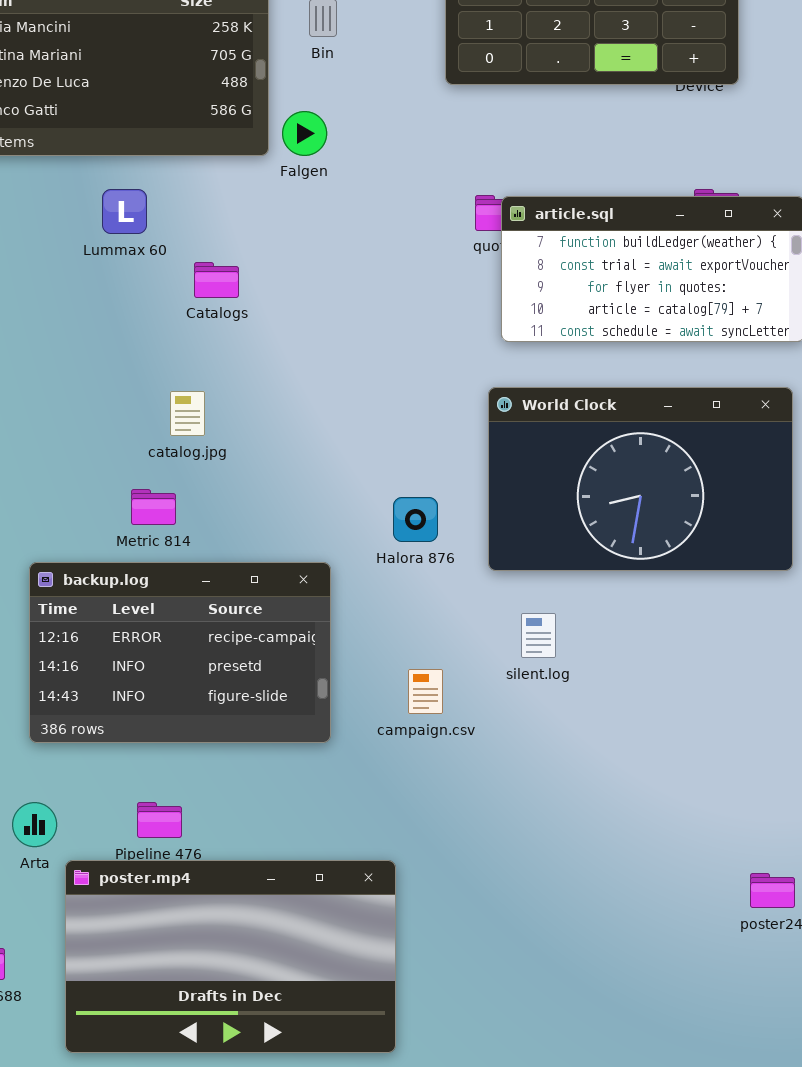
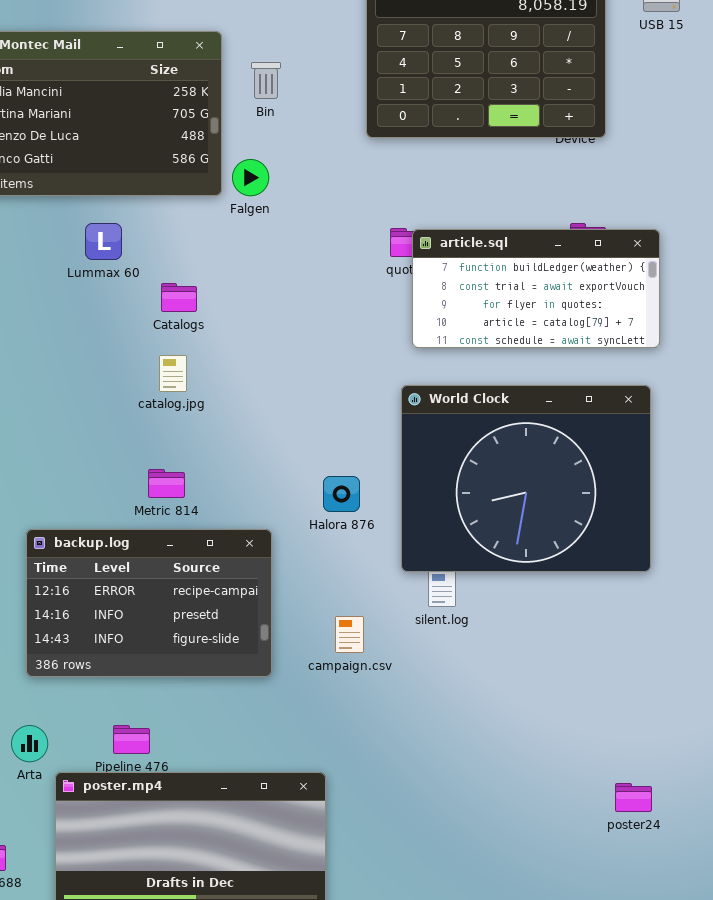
World Clock: [488,387,793,571] -> [401,385,651,572], resized
catalog.jpg: [170,391,205,436] -> [159,355,187,392], moved
Metric 814: [131,489,176,525] -> [148,469,185,498], moved

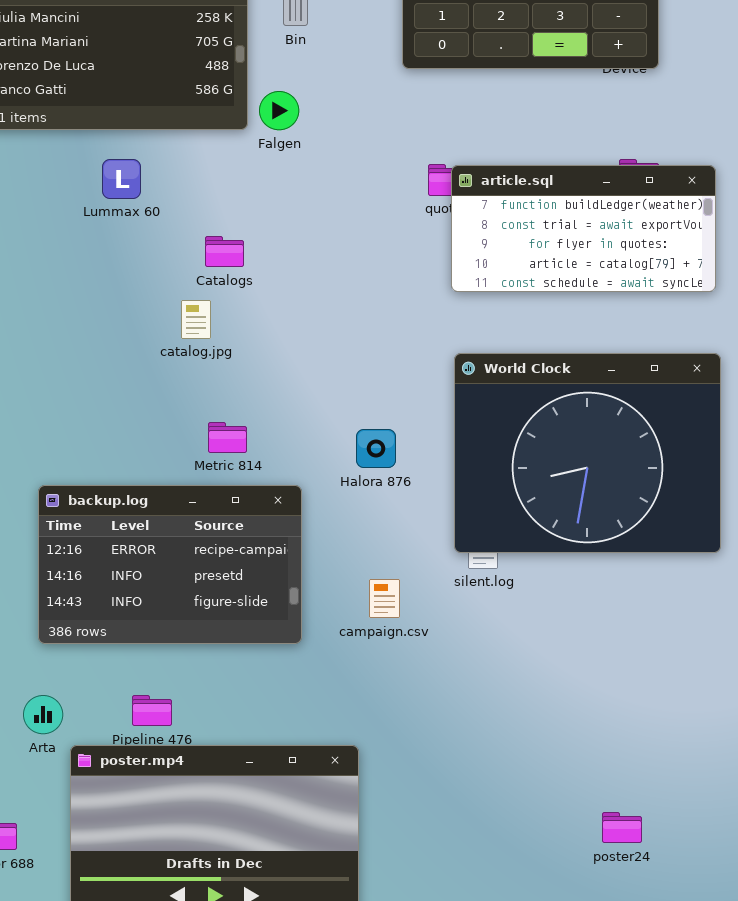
Catalogs: [161,283,197,312] -> [205,236,244,267], moved
World Clock: [401,385,651,572] -> [454,353,721,553], moved
Metric 814: [148,469,185,498] -> [208,422,247,453], moved
poster24: [615,783,652,812] -> [602,812,642,843], moved

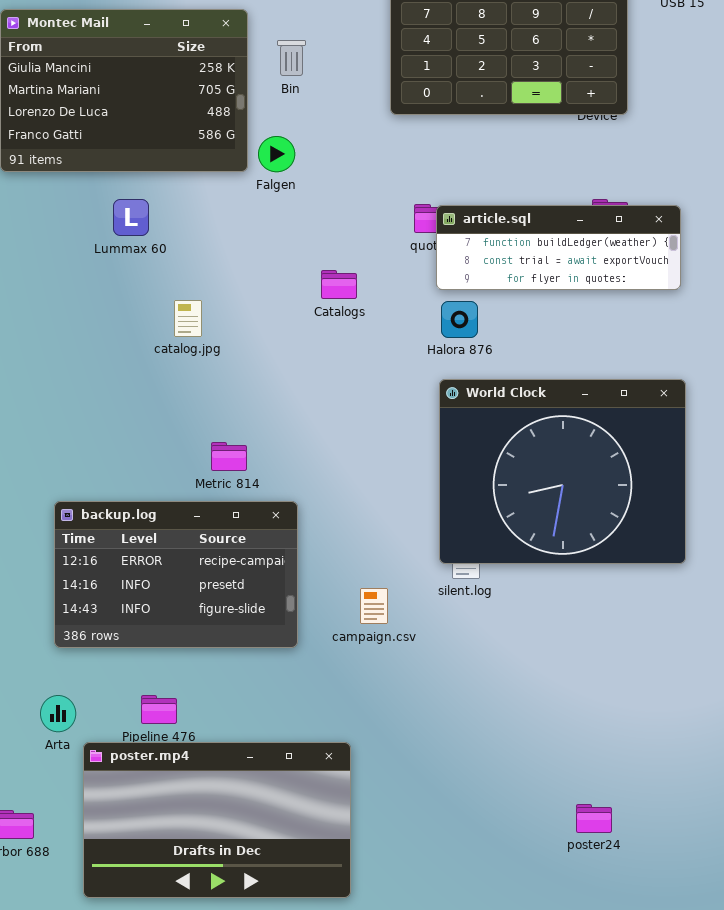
article.sql: [451,165,716,292] -> [436,205,681,290], resized
Catalogs: [205,236,244,267] -> [321,270,357,299], moved
catalog.jpg: [181,300,211,339] -> [174,300,202,337], moved
Halora 876: [356,429,396,468] -> [441,301,478,338], moved

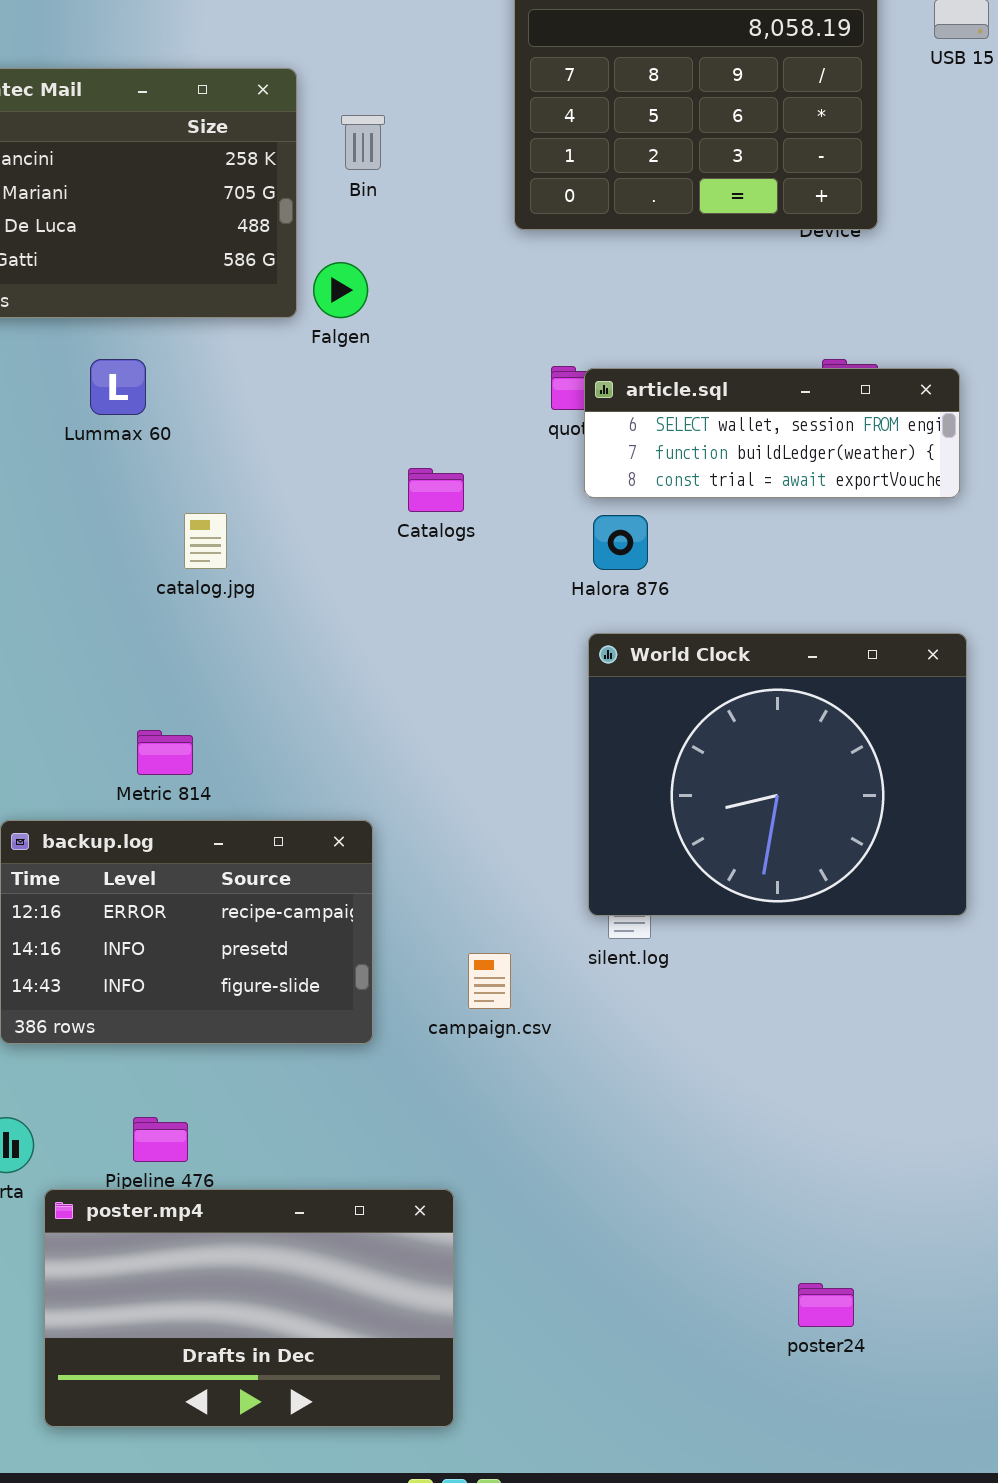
article.sql: [436,205,681,290] -> [584,368,960,498], scrolled up 1 row
Metric 814: [211,442,247,471] -> [137,730,193,775], moved

